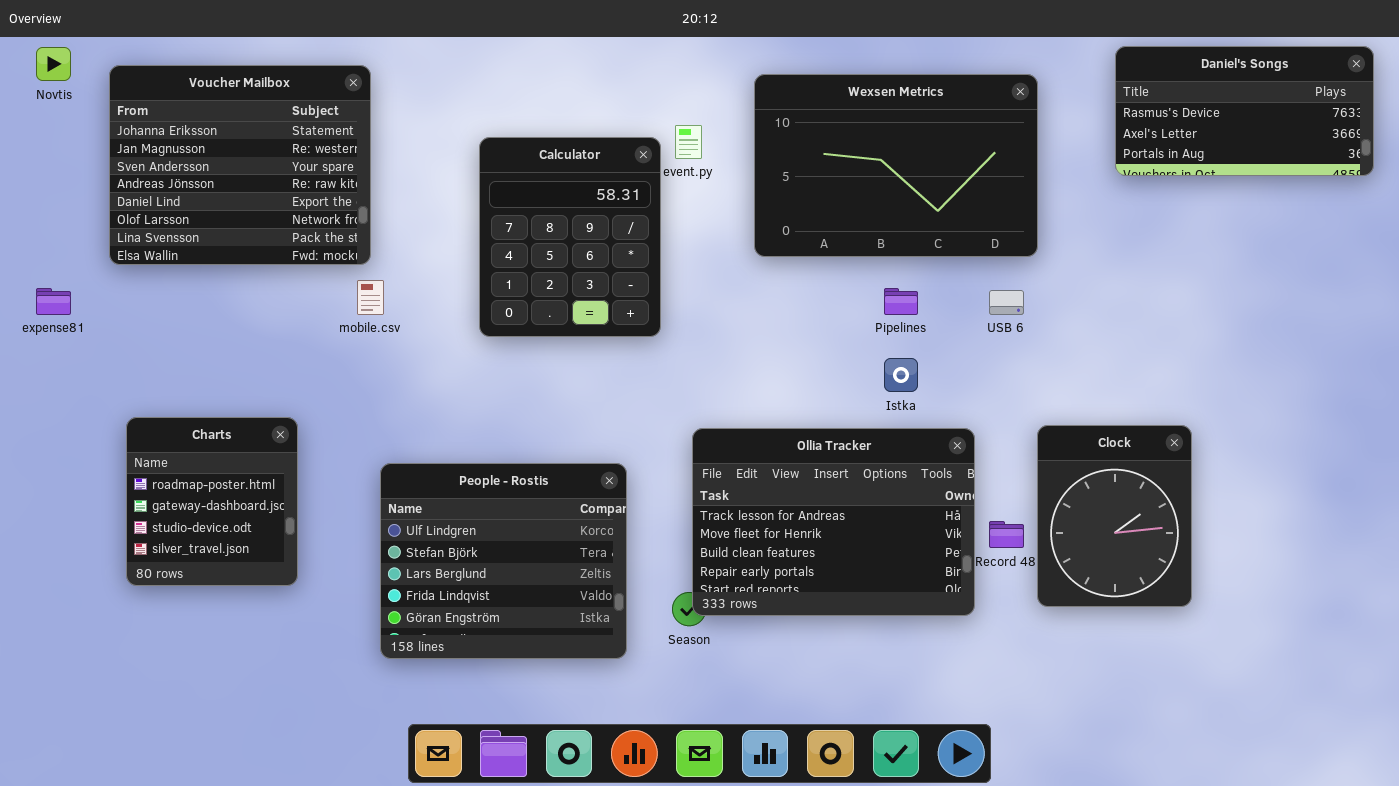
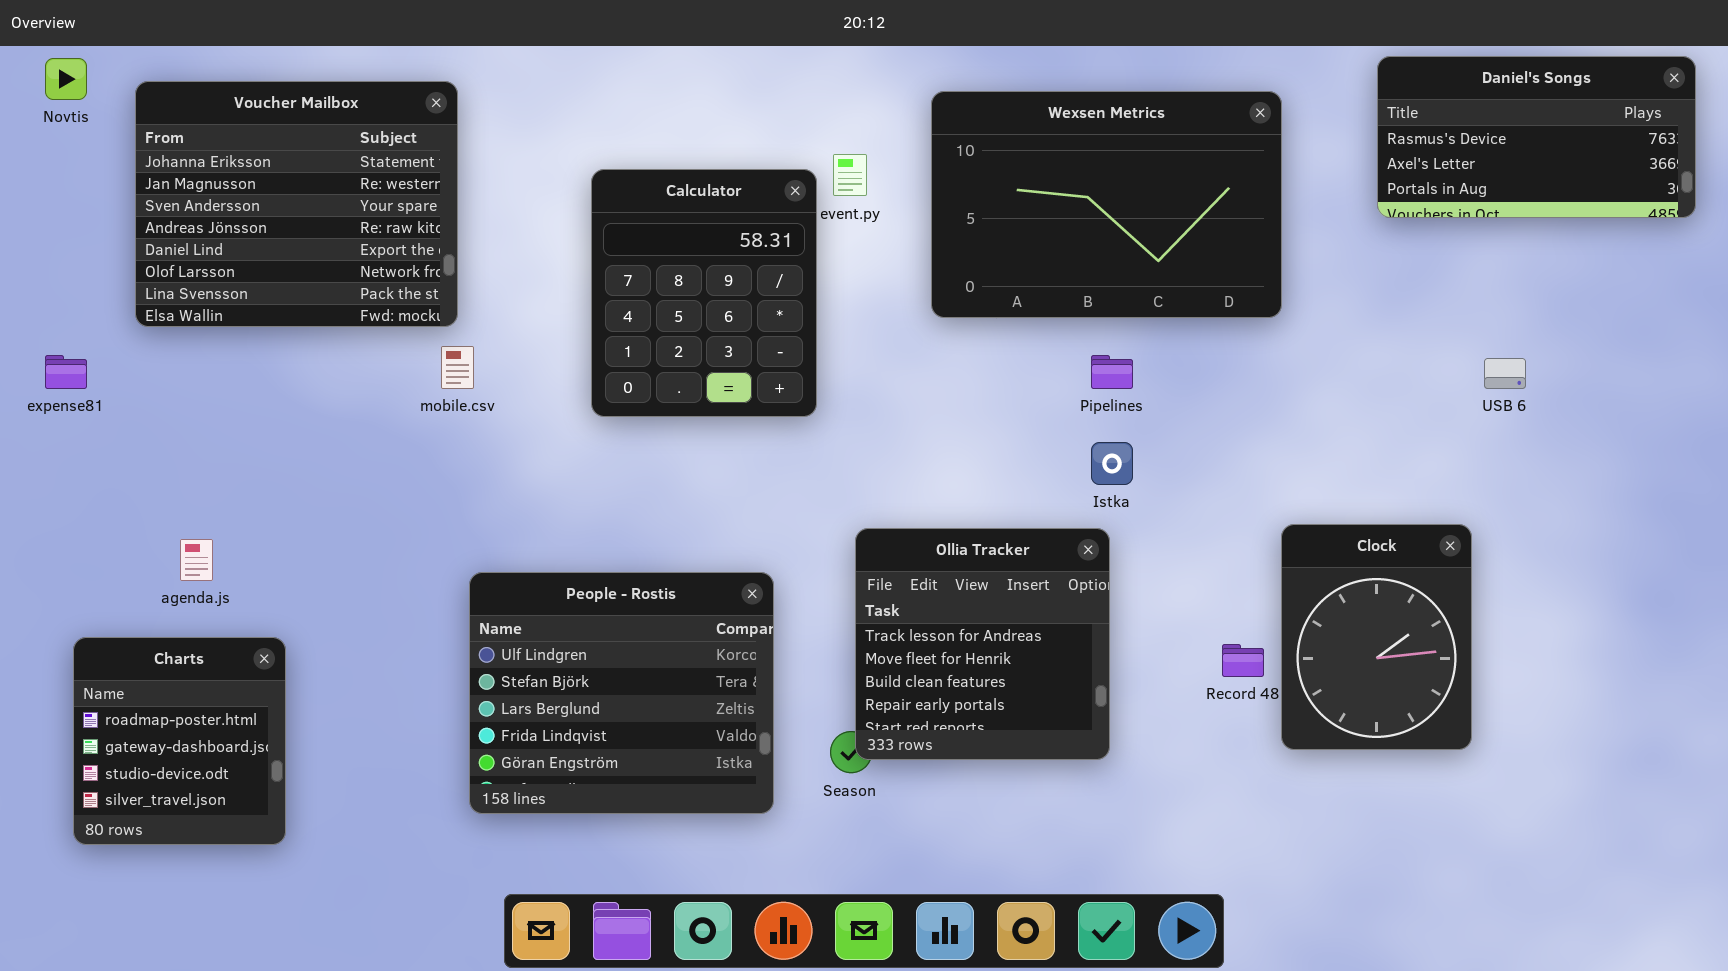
USB 6: [989,290,1024,315] -> [1484,358,1526,389], moved
Charts: [126,417,298,586] -> [73,637,286,845], moved
Ollia Tracker: [692,428,975,616] -> [855,528,1110,760], resized

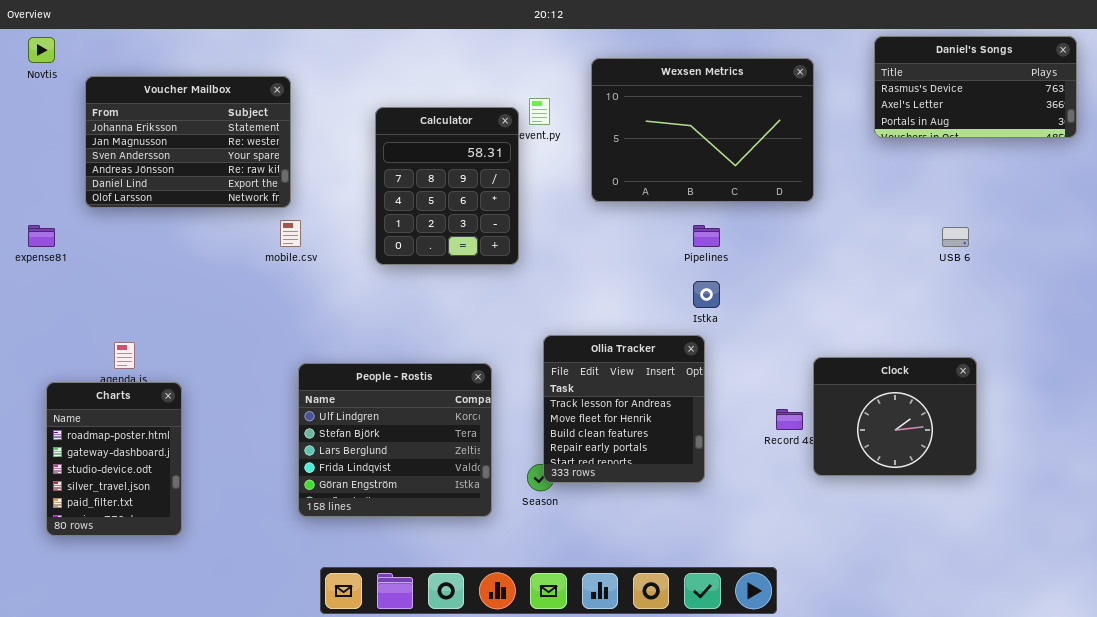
Voucher Mailbox: [135,81,458,327] -> [85,76,291,208], resized
Clock: [1281,524,1472,750] -> [813,357,977,476], resized
Charts: [73,637,286,845] -> [46,382,182,536], resized

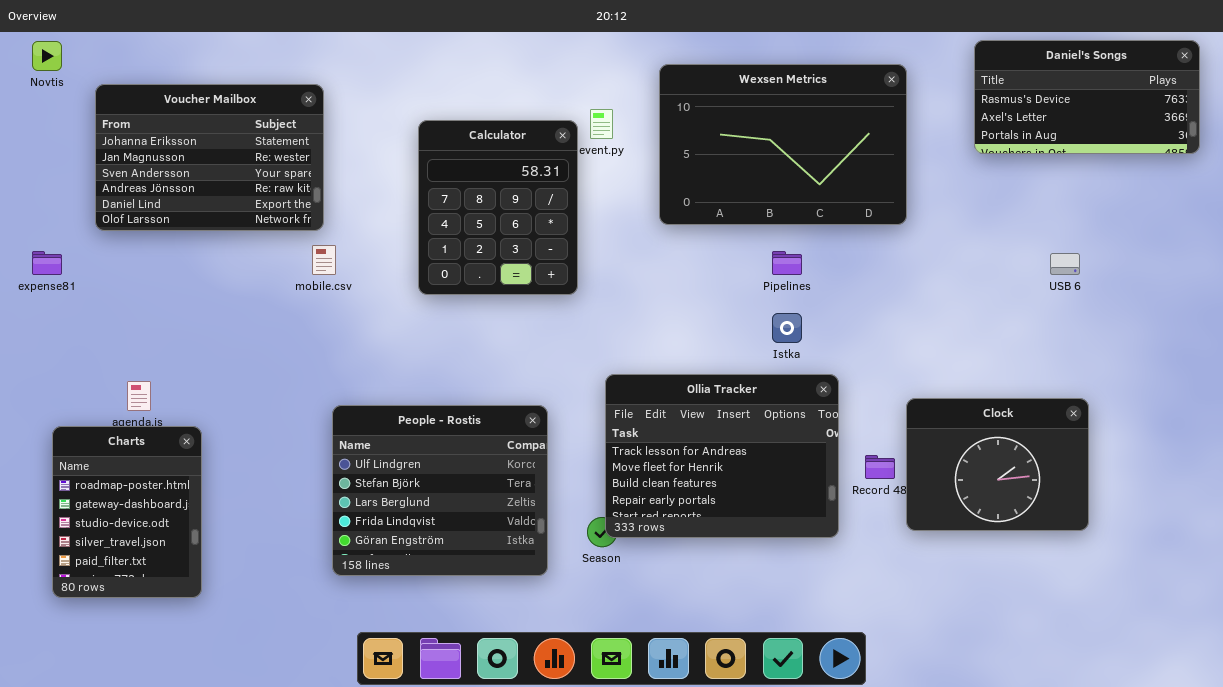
Ollia Tracker: [543,335,705,483] -> [605,374,839,538], resized

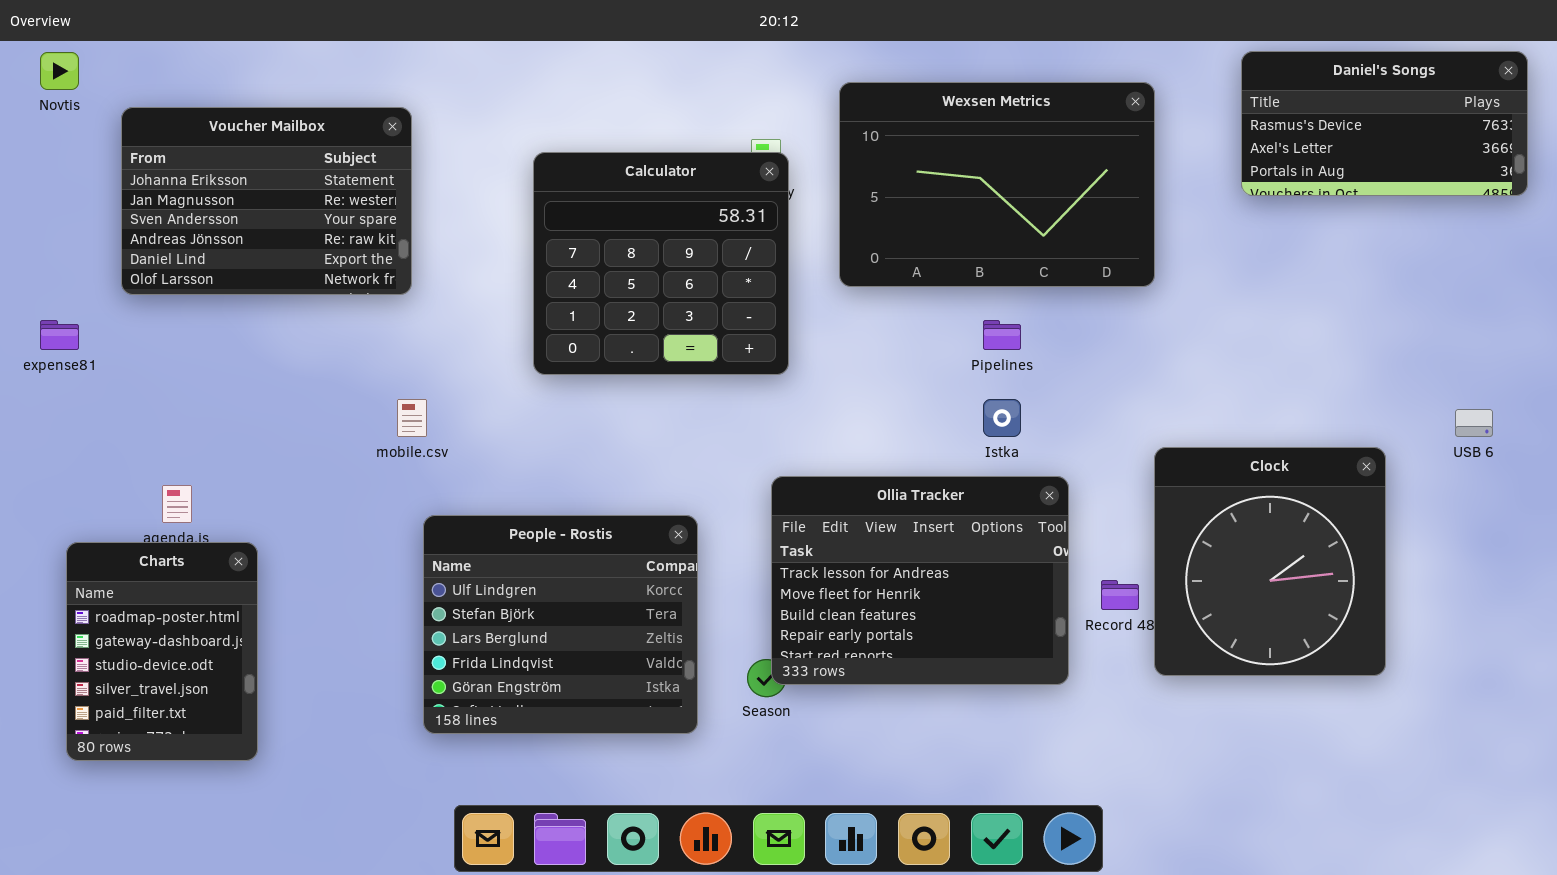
Calculator: [418,120,578,295] -> [533,152,789,375], resized
mobile.csv: [312,245,336,275] -> [397,399,427,437], moved
USB 6: [1050,253,1080,275] -> [1455,409,1493,437], moved
Clock: [906,398,1089,531] -> [1154,447,1386,676], resized

